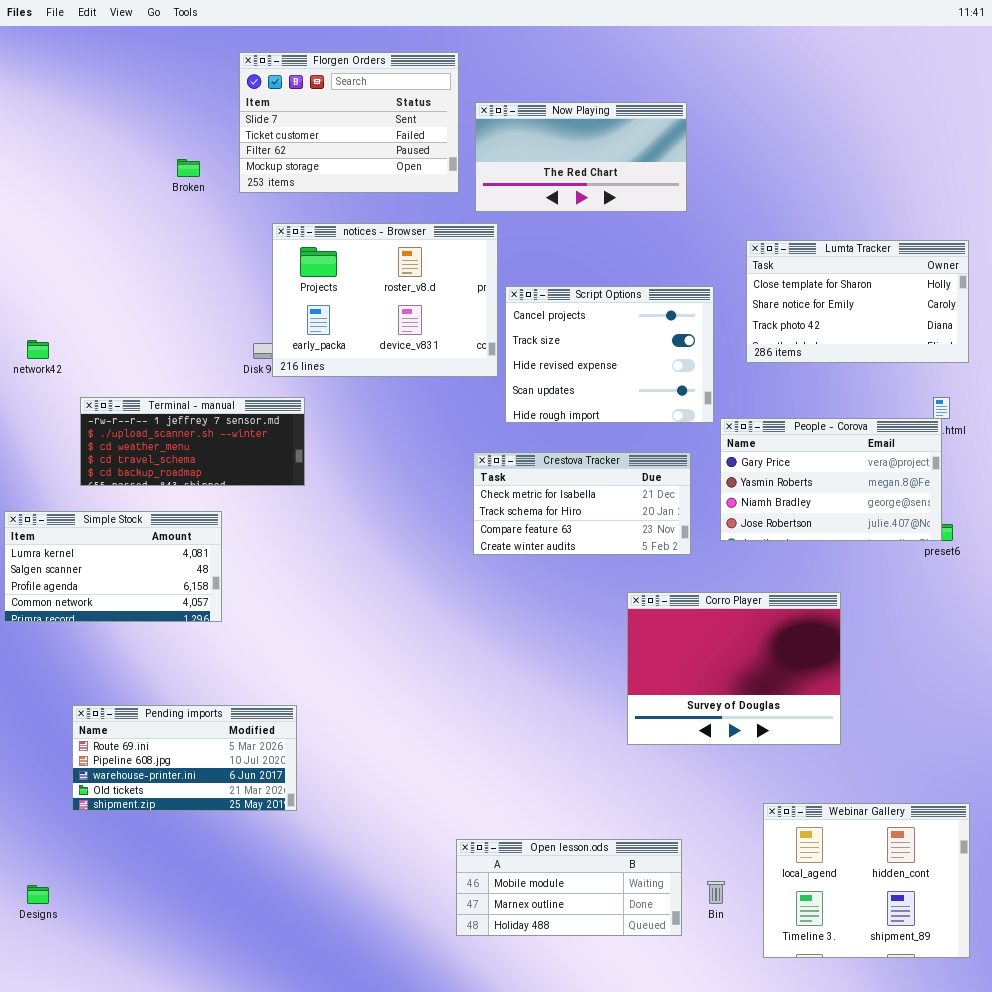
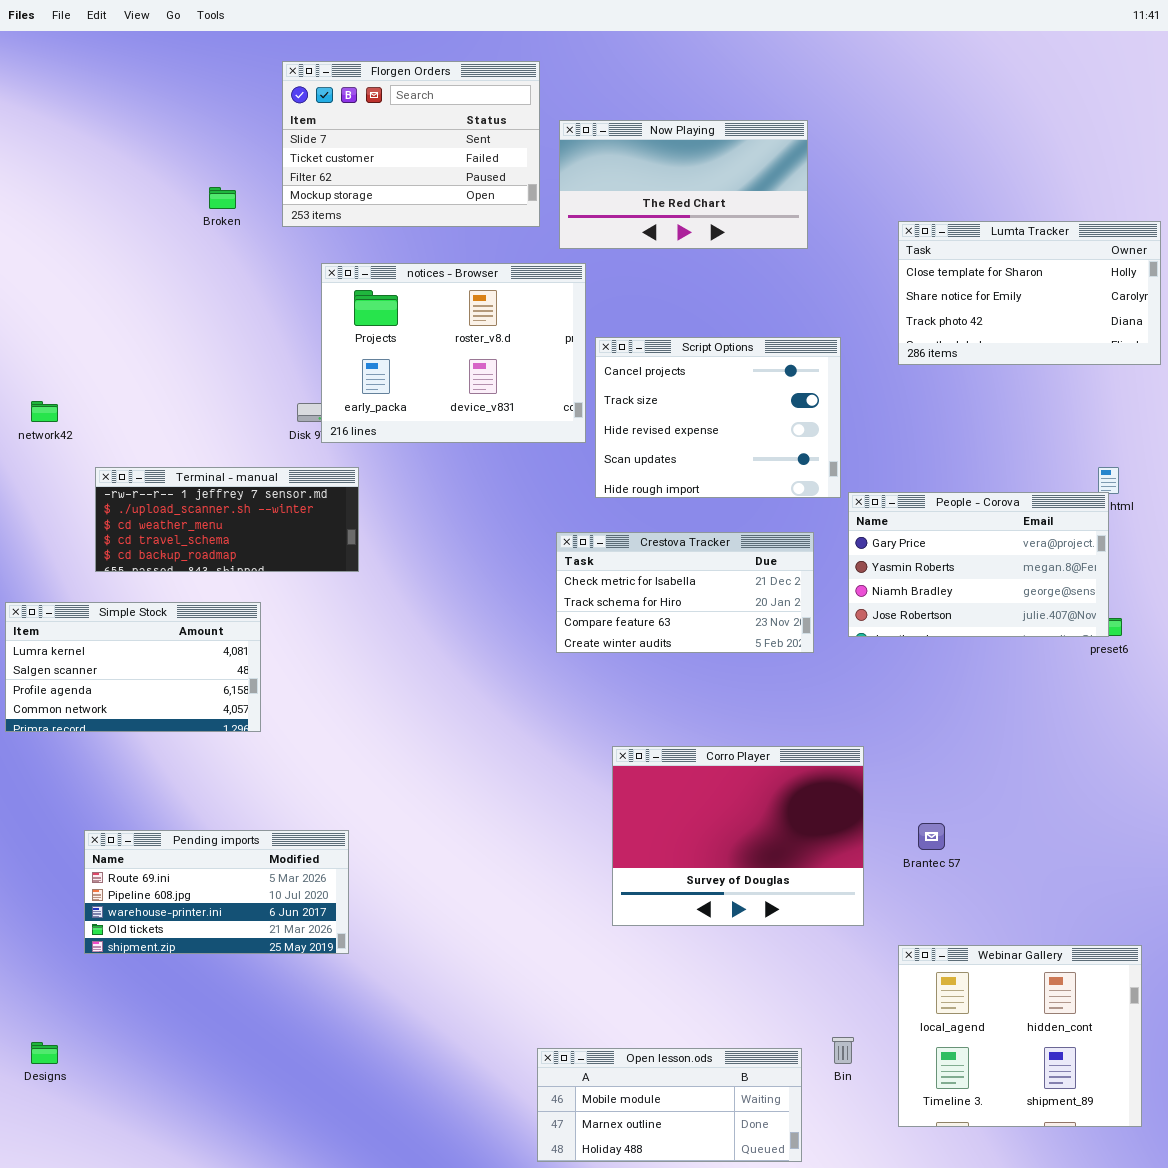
Lumta Tracker: [746,240,969,363] -> [898,221,1161,365], moved
Corro Player: [627,592,841,745] -> [612,746,864,926], moved
Open lesson.ods: [456,839,682,936] -> [537,1048,802,1162], moved

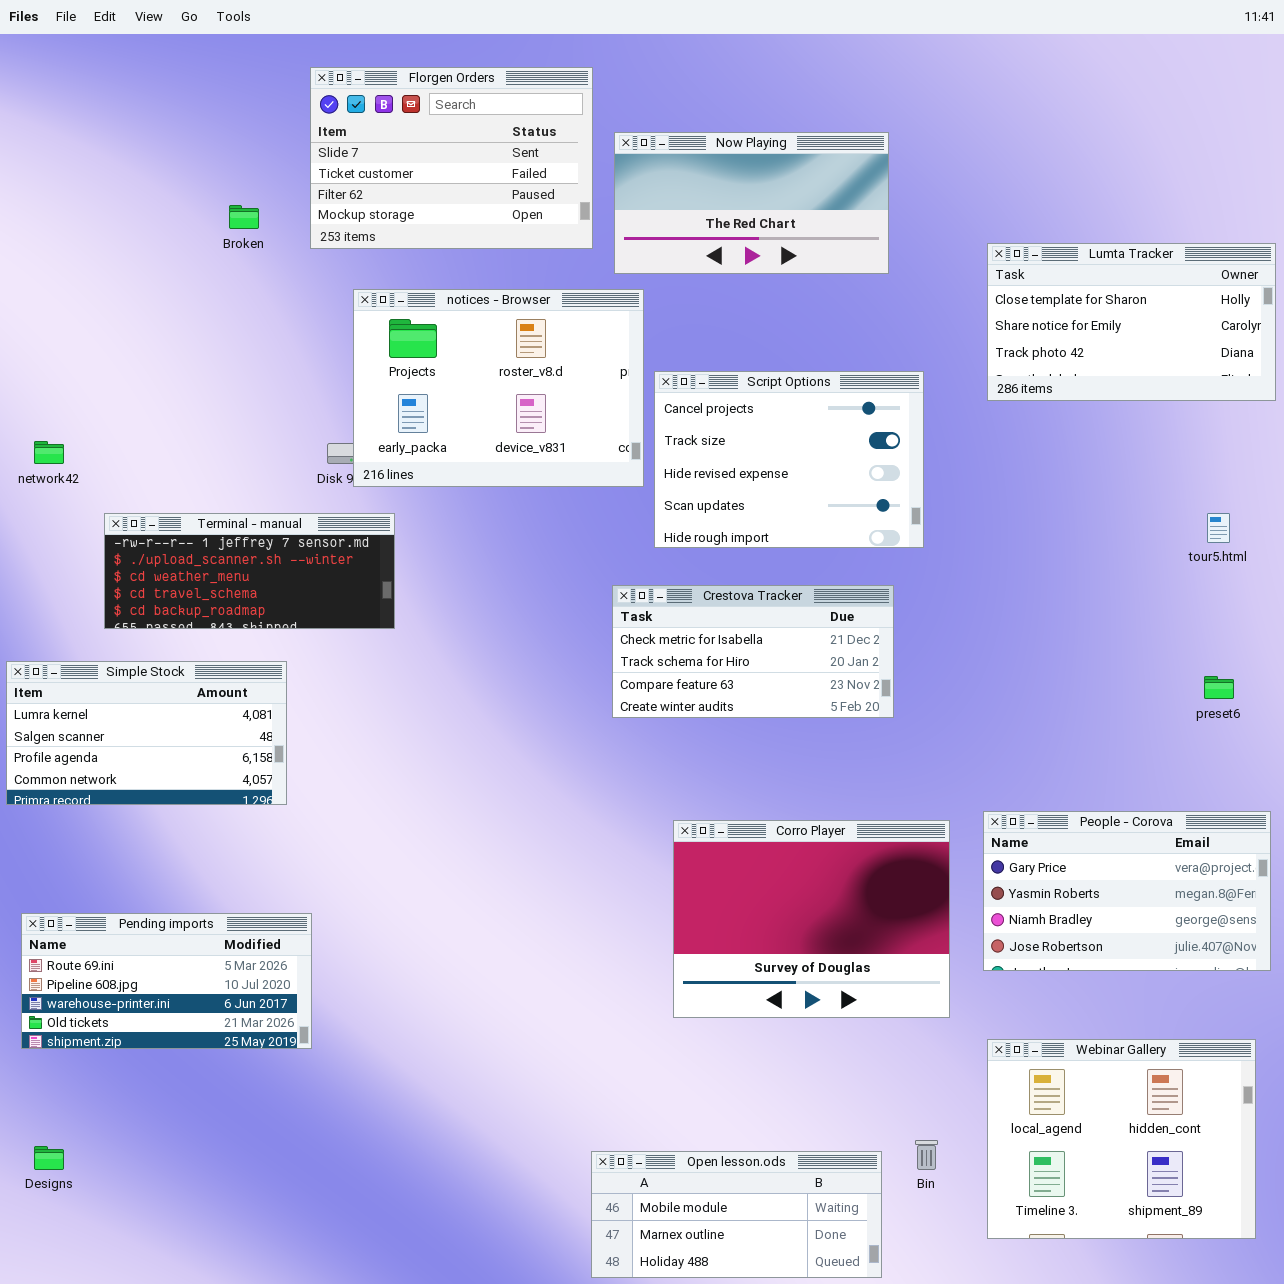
People - Corova: [848,492,1109,637] -> [983,811,1271,971], moved
Pending imports: [84,830,349,954] -> [21,913,312,1049], moved

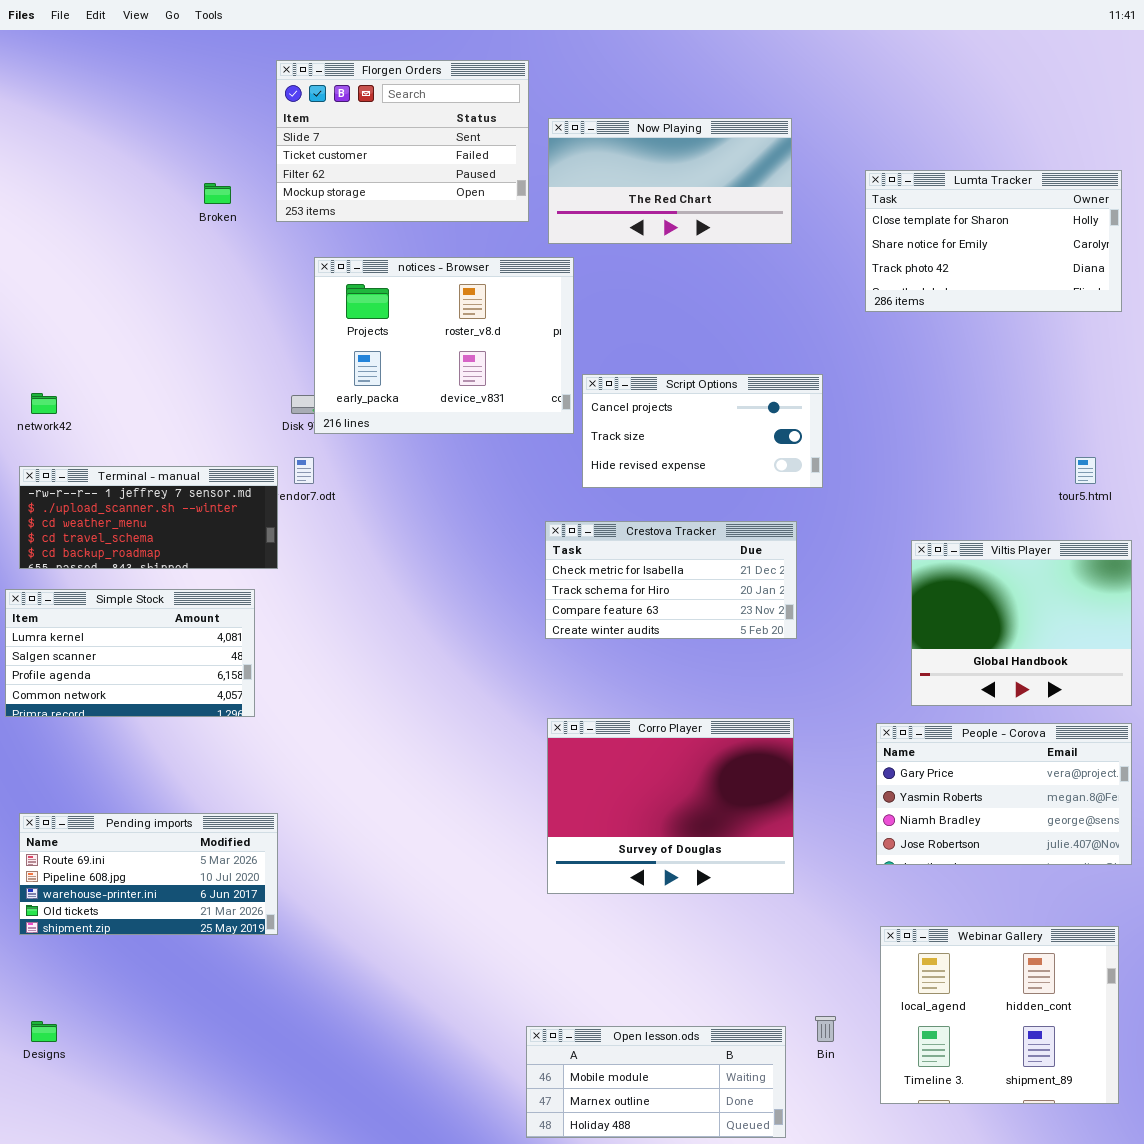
Lumta Tracker: [987,243,1276,401] -> [865,170,1122,312], moved
Script Options: [654,371,924,548] -> [582,374,823,488], resized
Terminal - manual: [104,513,395,629] -> [19,466,278,569], moved
Viltis Player: none -> [911,540,1132,706], opened
Corro Player: [673,820,950,1018] -> [547,718,794,894], moved

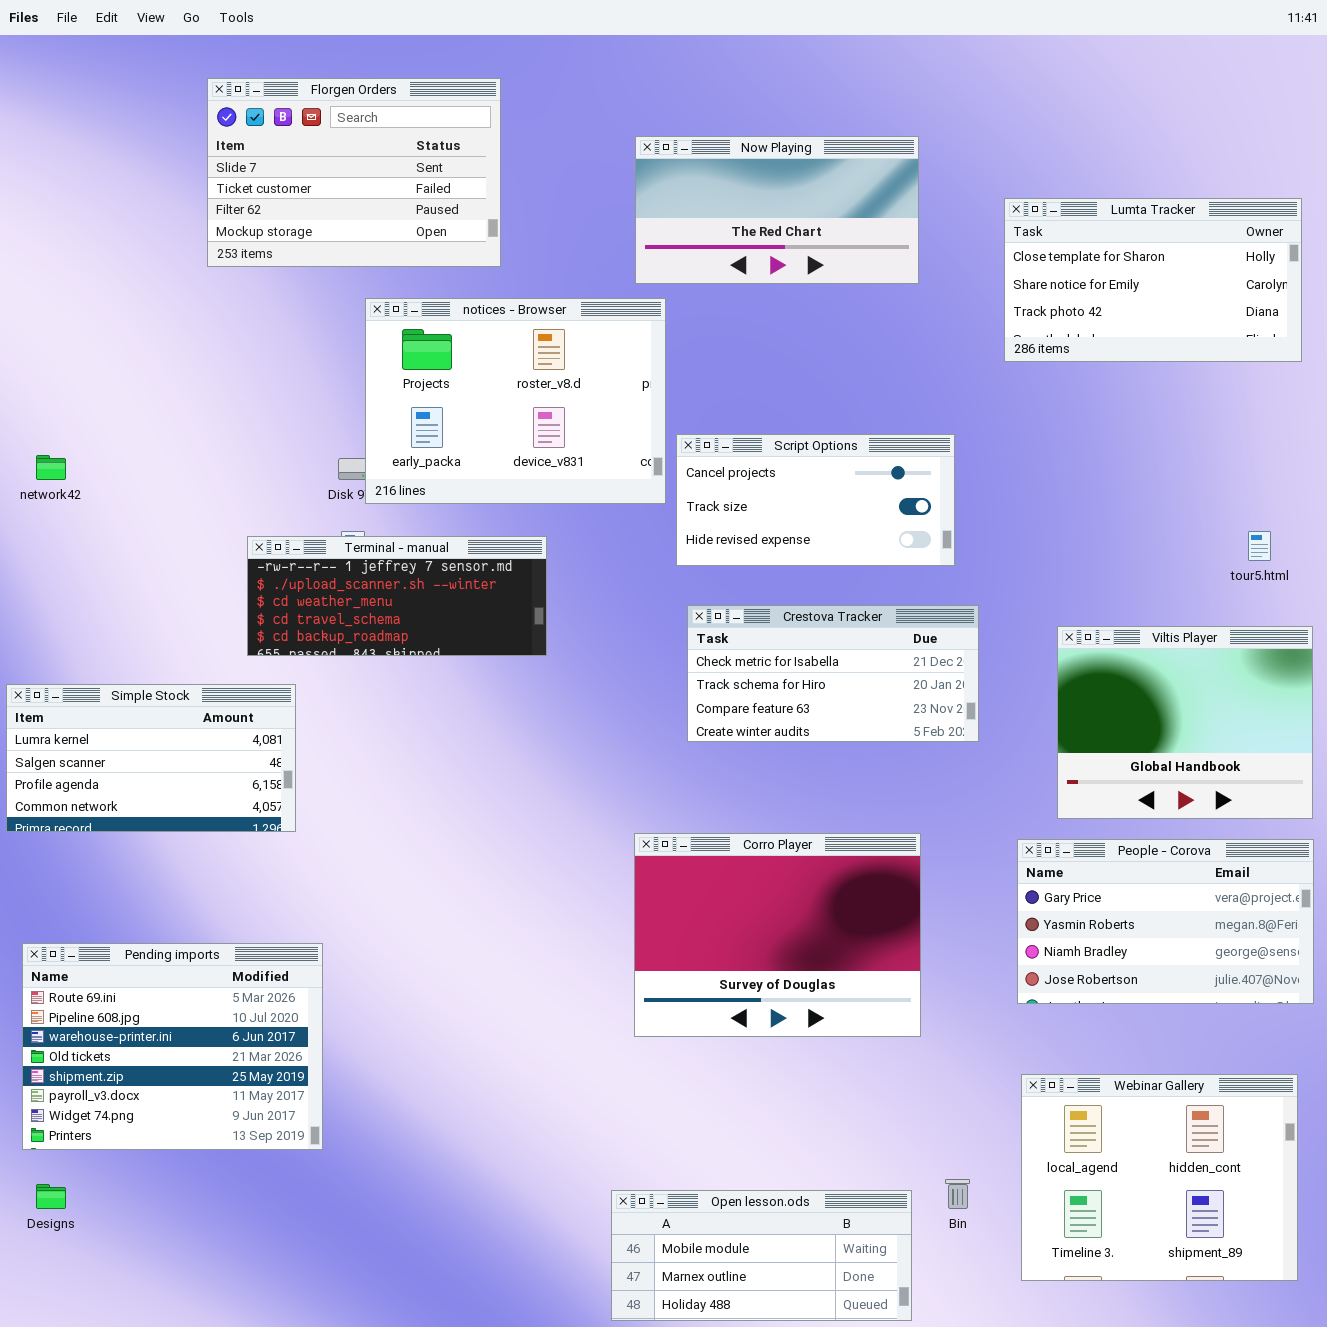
Florgen Orders: [276,60,529,222] -> [207,78,501,267], moved
Terminal - manual: [19,466,278,569] -> [247,536,547,656], moved
Crestova Tracker: [545,521,797,639] -> [687,605,979,742], moved
Pending imports: [19,813,278,935] -> [22,943,323,1150], resized

